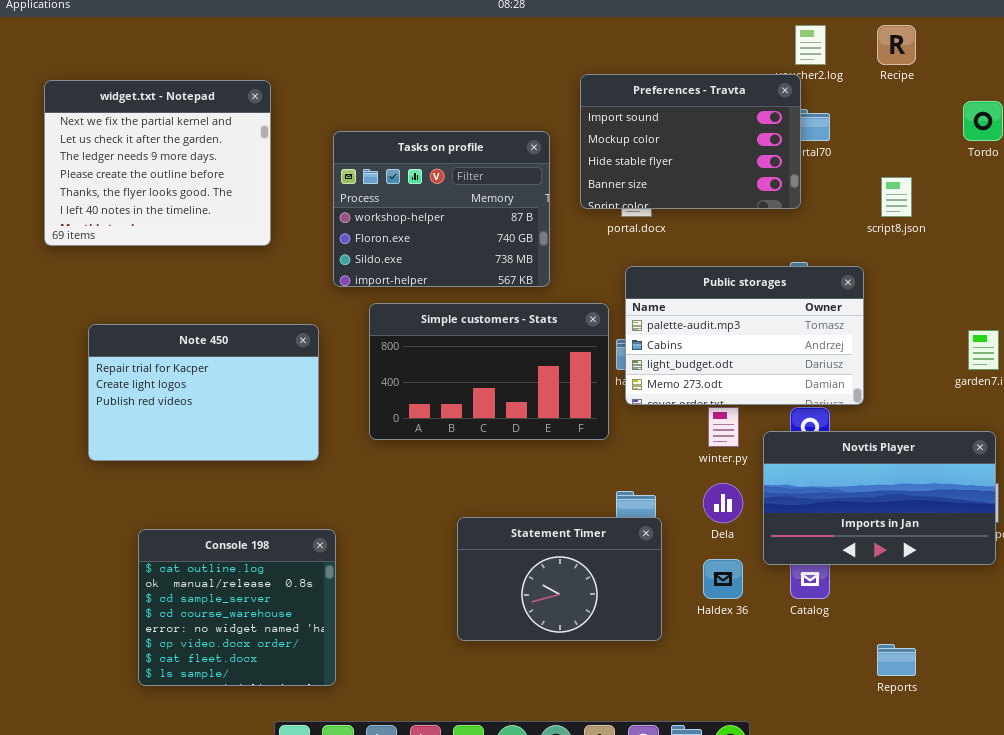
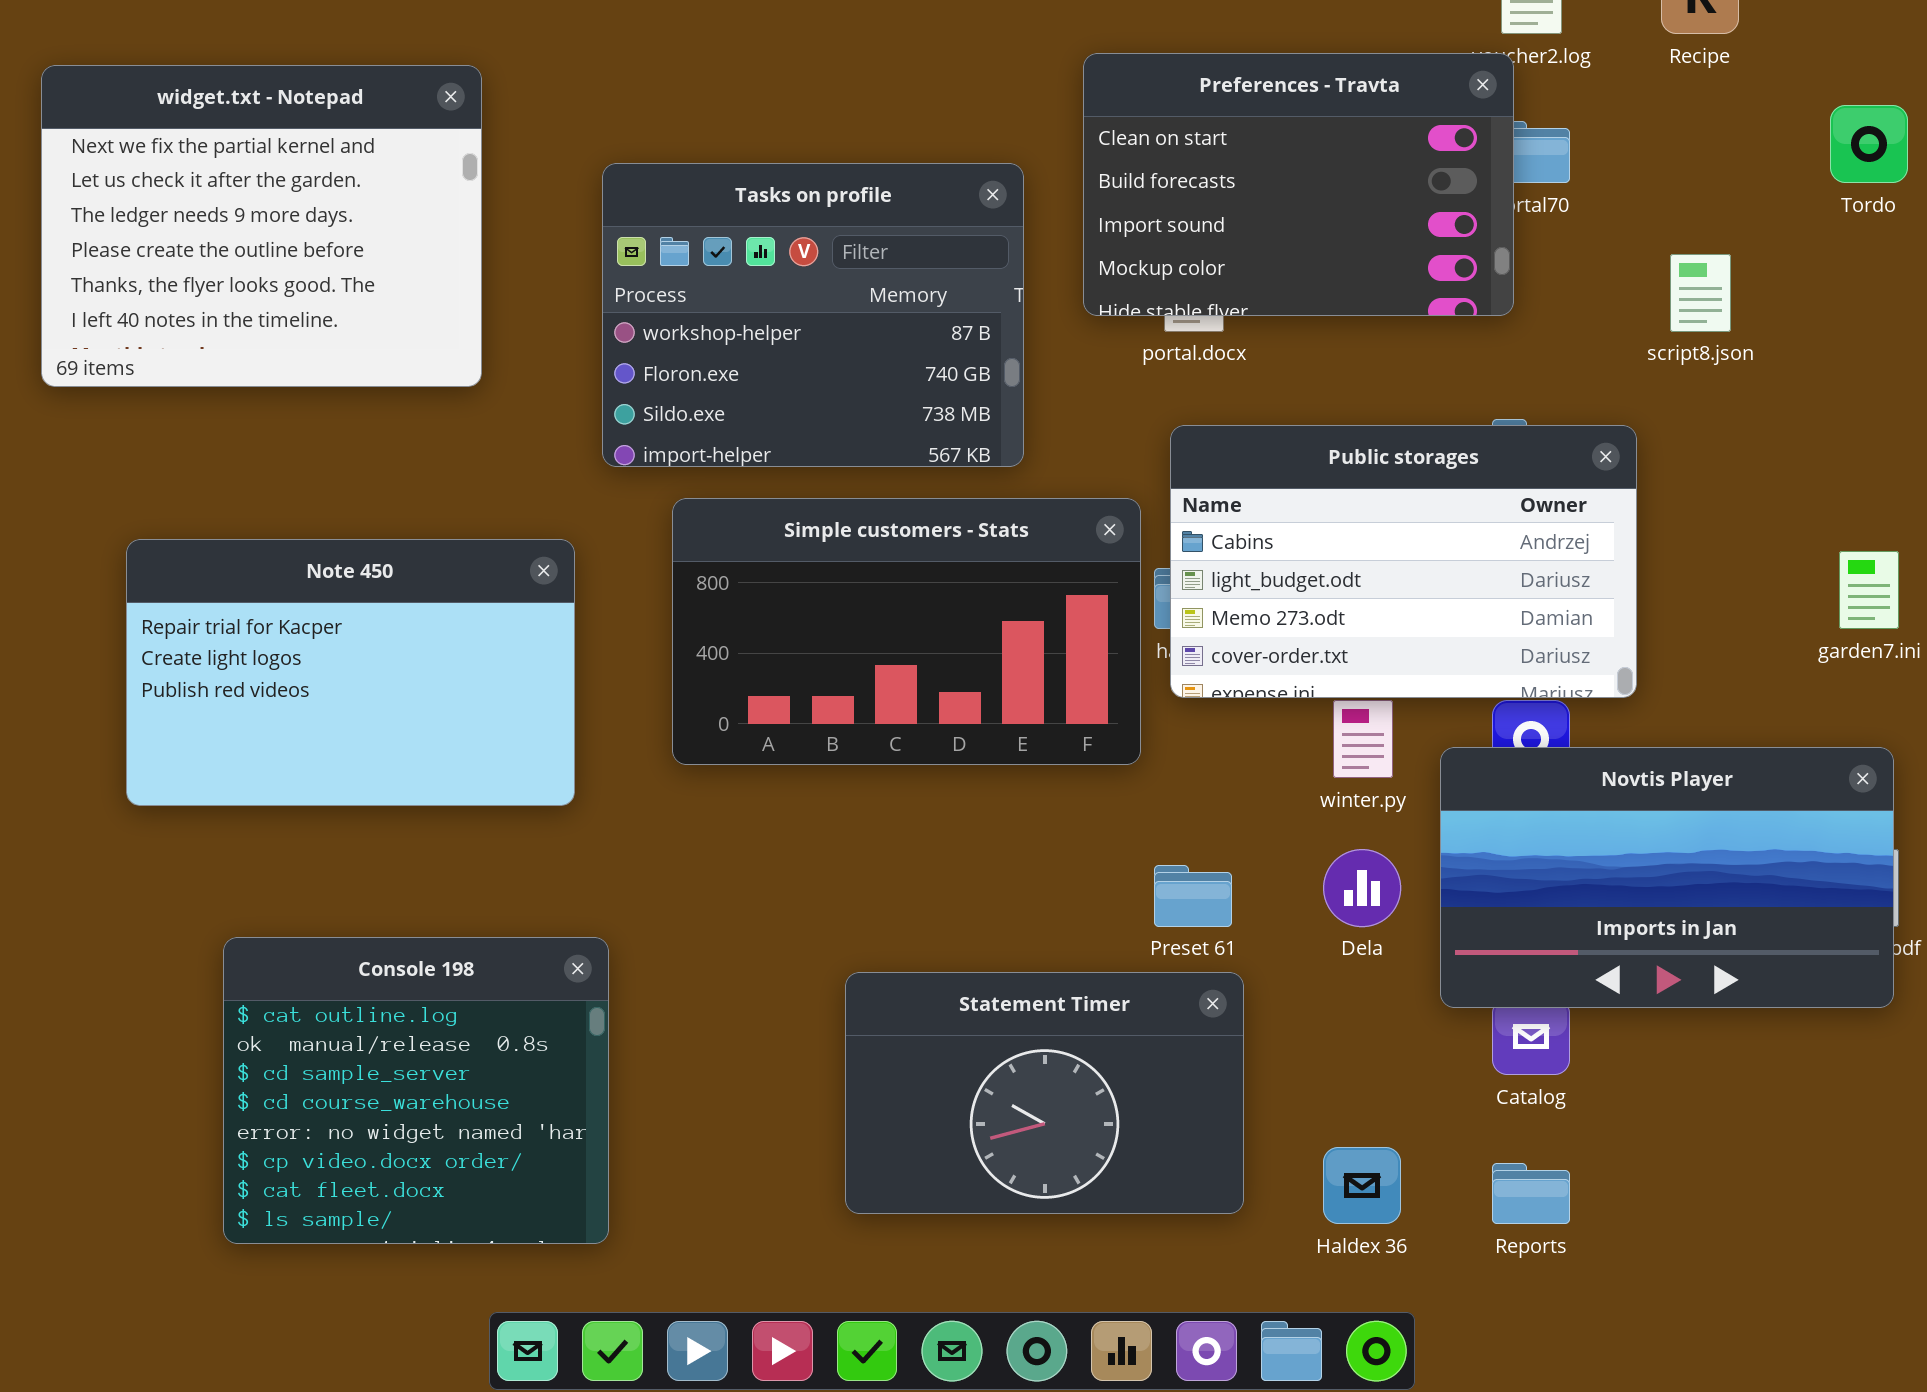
Preferences - Travta: [580,74,801,209] -> [1083,53,1514,316], scrolled up 2 rows
Public storages: [625,266,864,405] -> [1170,425,1637,698], scrolled down 1 row
Statement Timer: [457,517,662,641] -> [845,972,1244,1214], moved
Haldex 36: [703,559,743,599] -> [1323,1147,1401,1224], moved
Reports: [877,644,916,676] -> [1492,1163,1570,1224], moved

